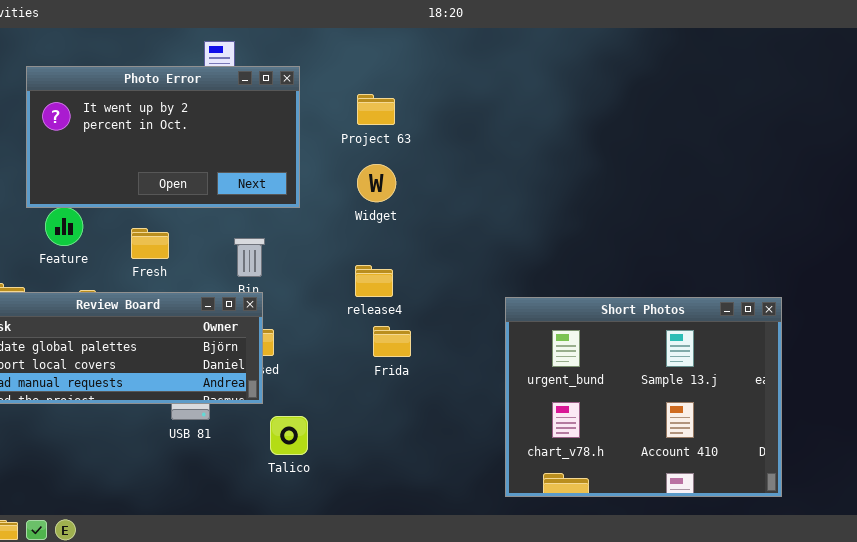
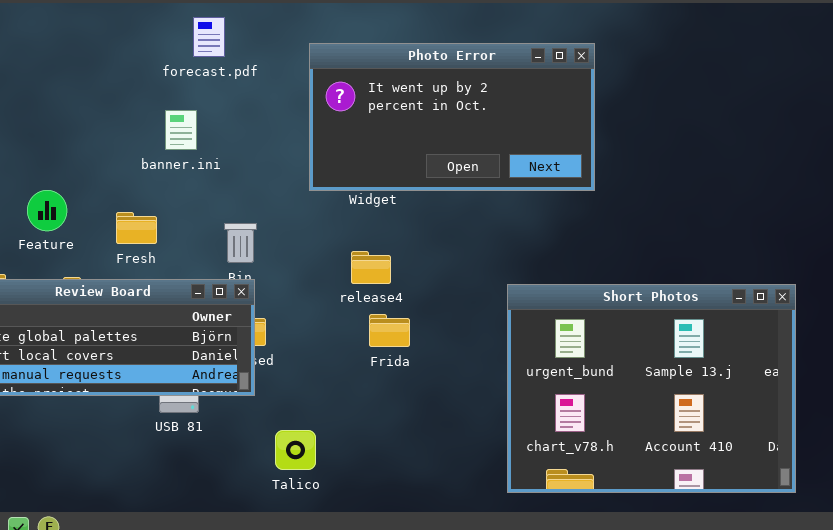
Photo Error: [26,66,300,208] -> [309,43,595,191], moved
Talico: [270,416,308,455] -> [275,430,316,470], moved

